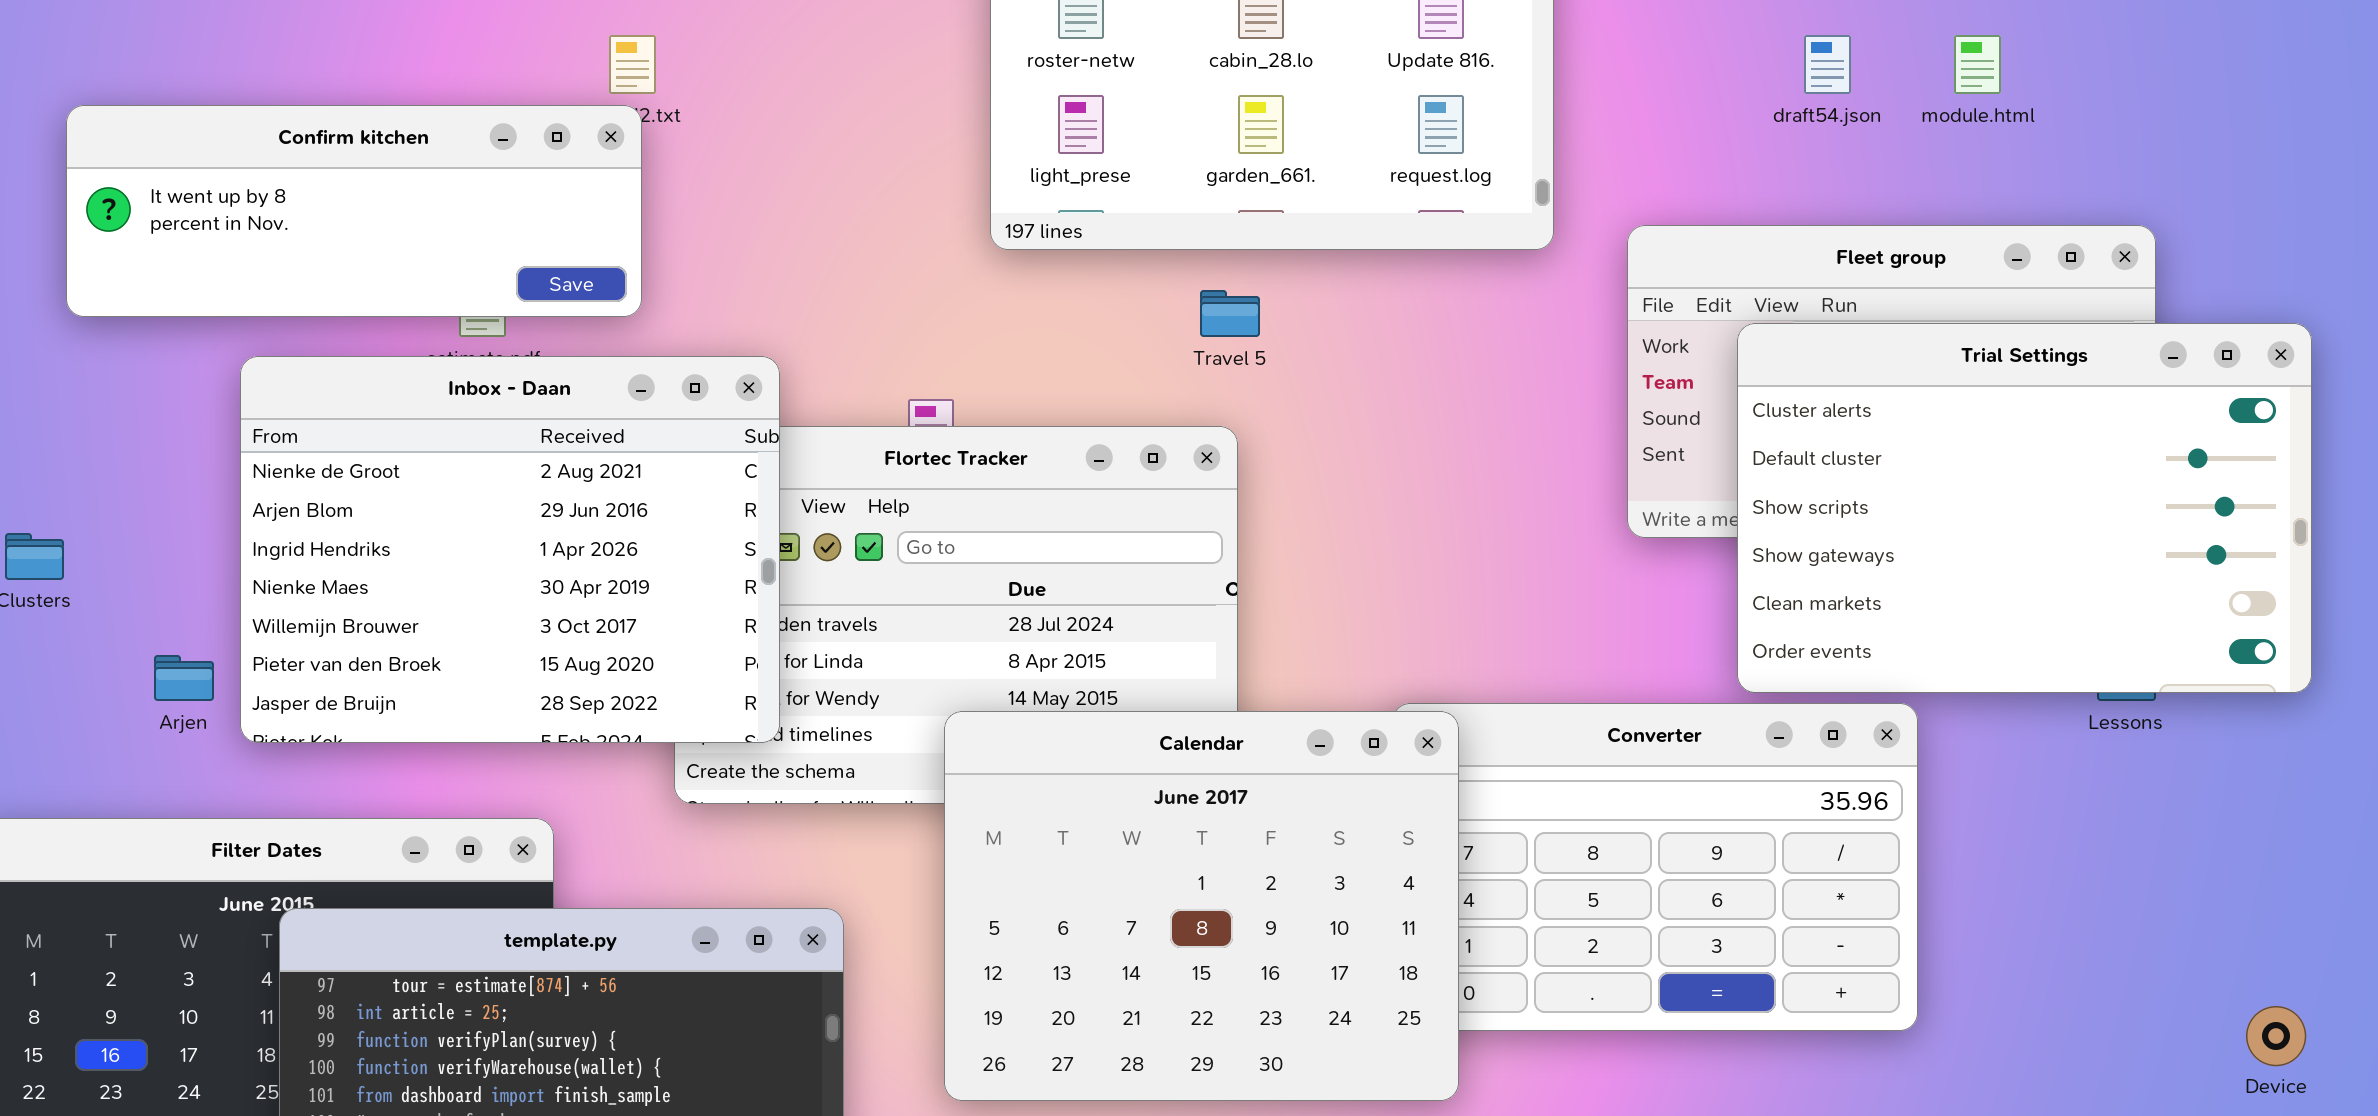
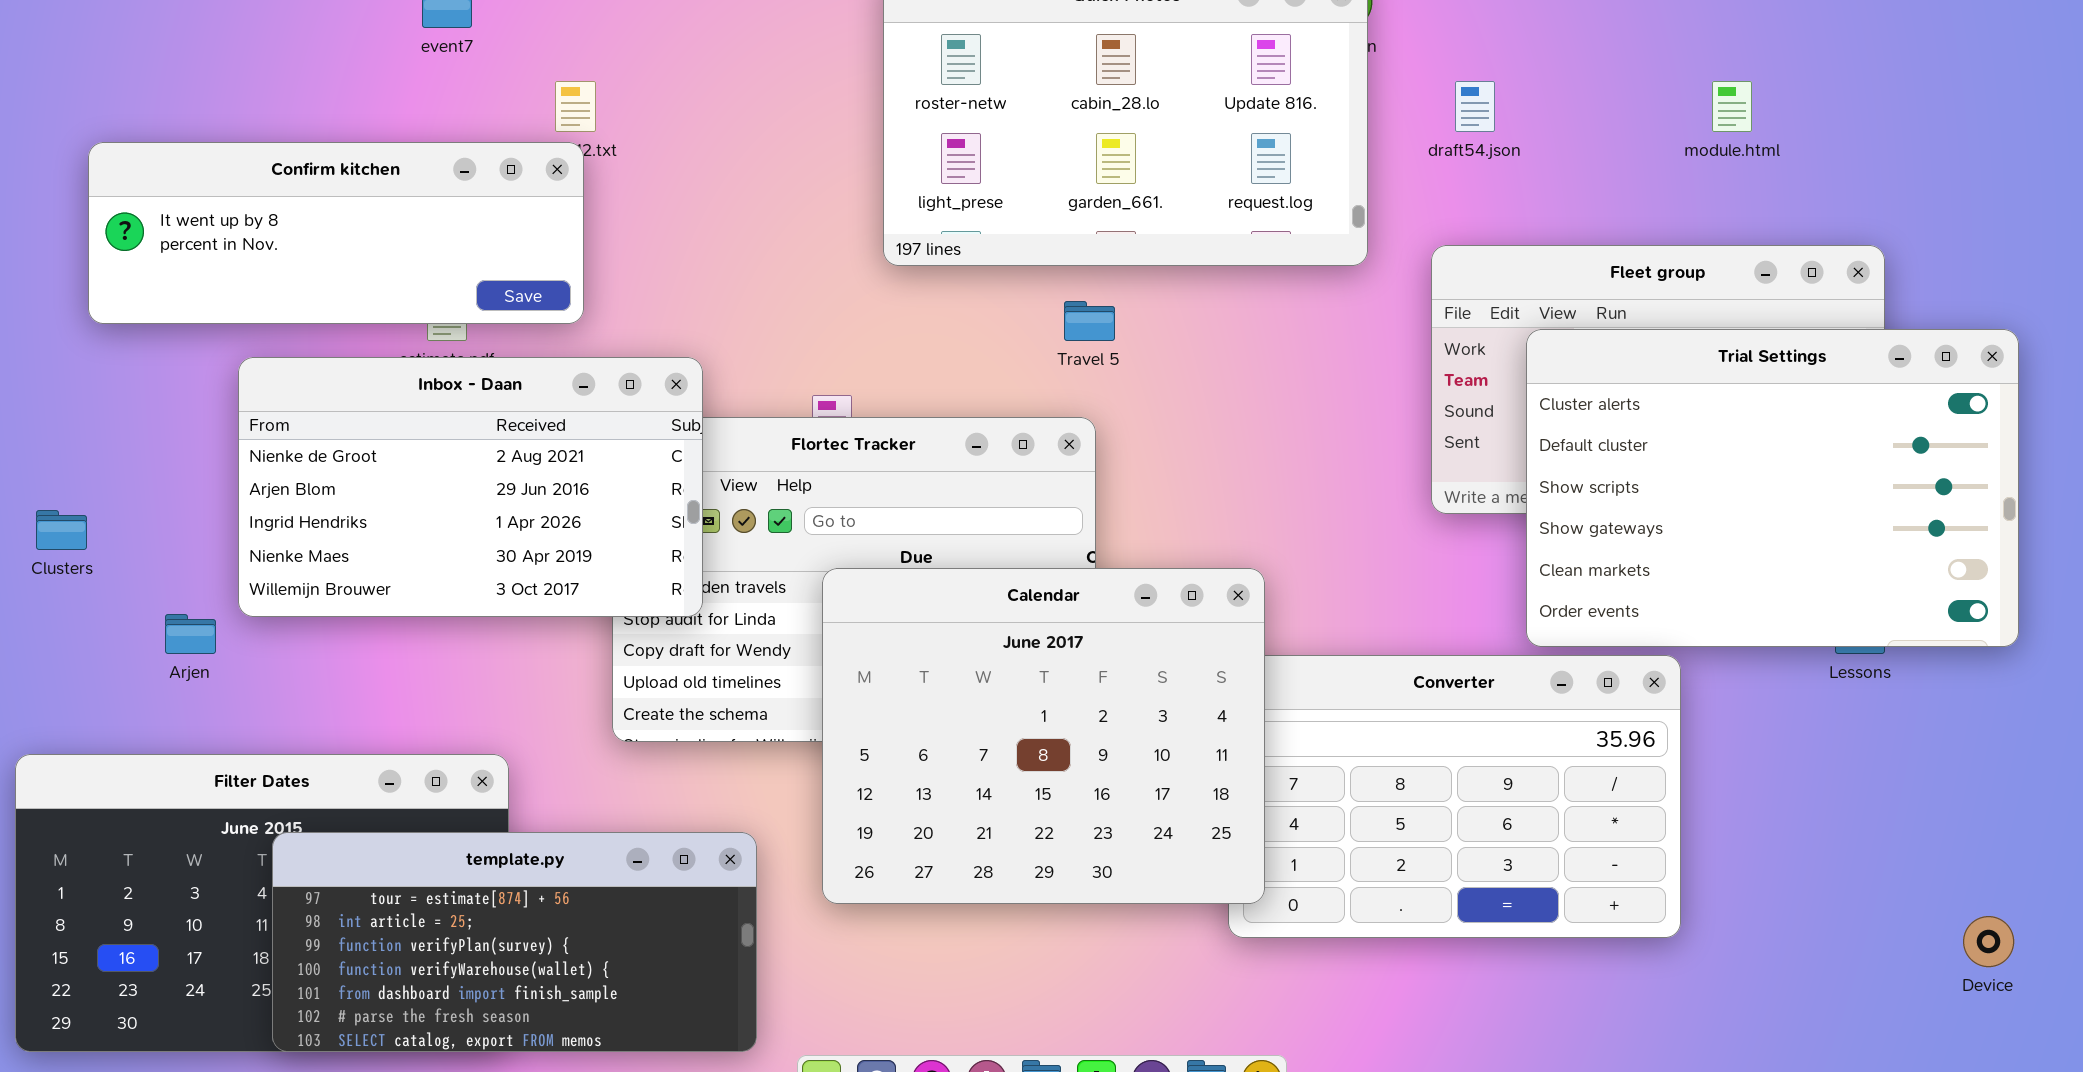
draft54.json: [1804,35,1851,94] -> [1455,81,1495,132], moved
Inbox - Daan: [240,356,780,743] -> [238,357,703,617], resized
Calendar: [944,711,1459,1101] -> [822,568,1265,904], moved

